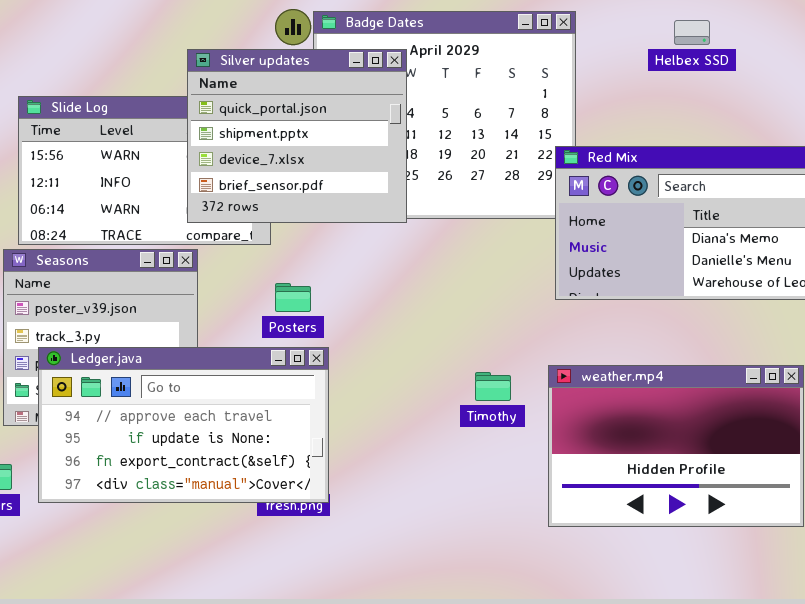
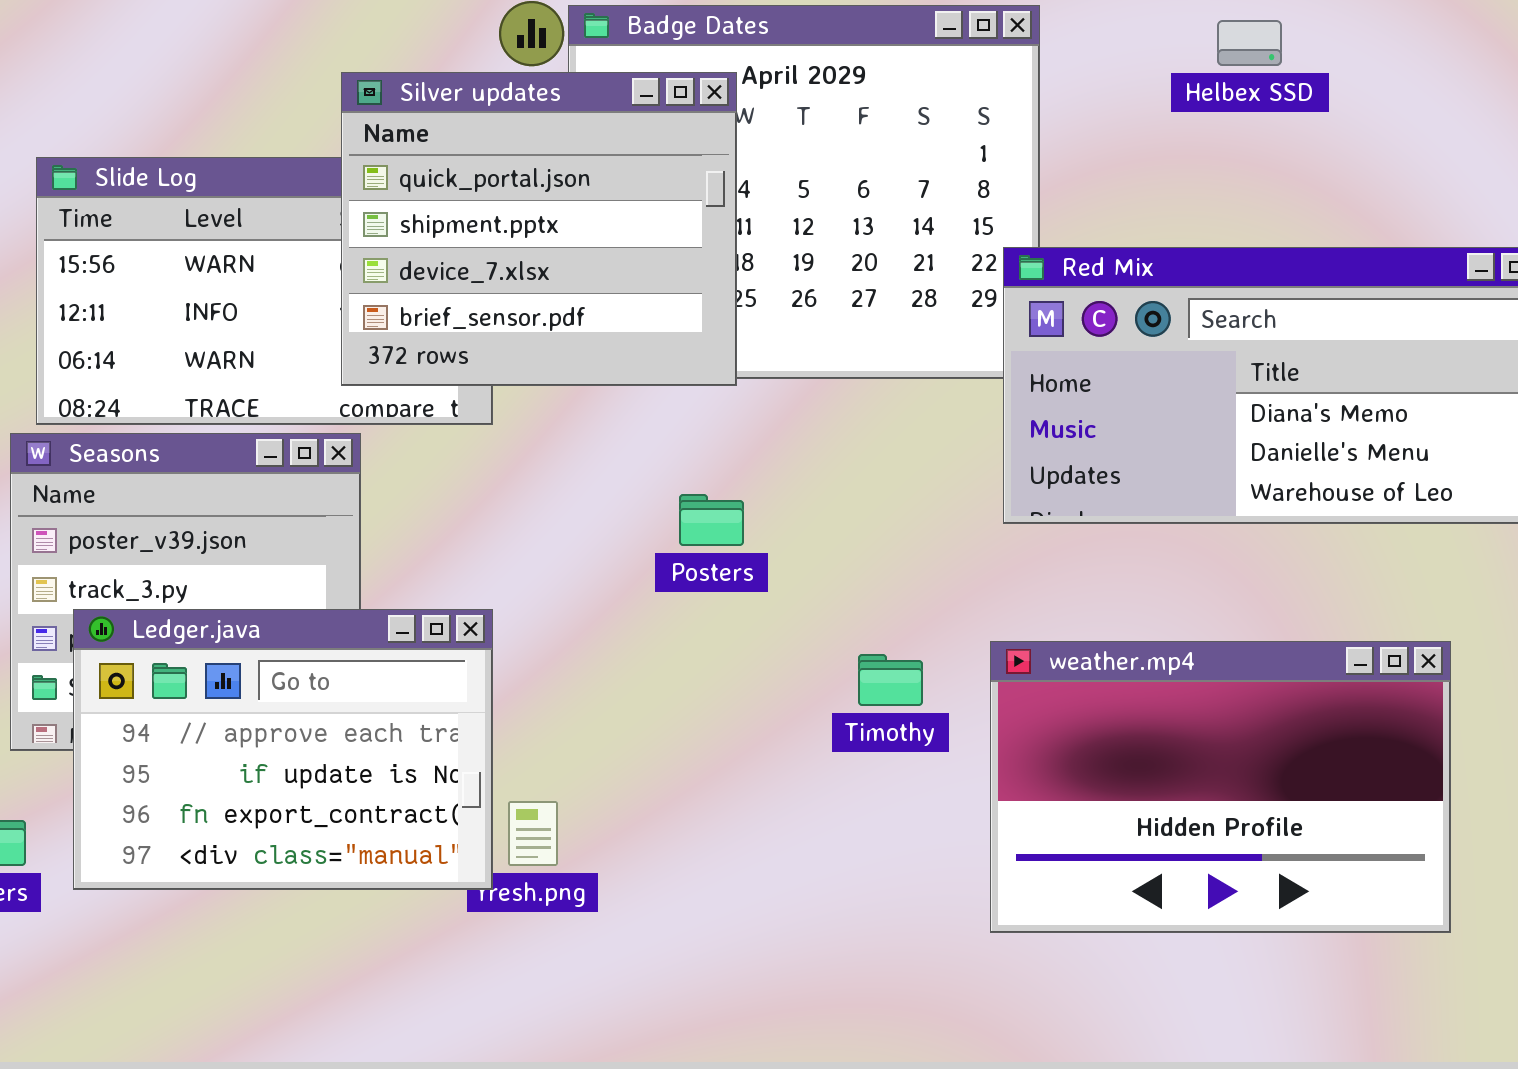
Posters: [275,283,311,312] -> [679,494,744,546], moved
Ledger.java: [38,347,329,503] -> [73,609,493,890], resized

